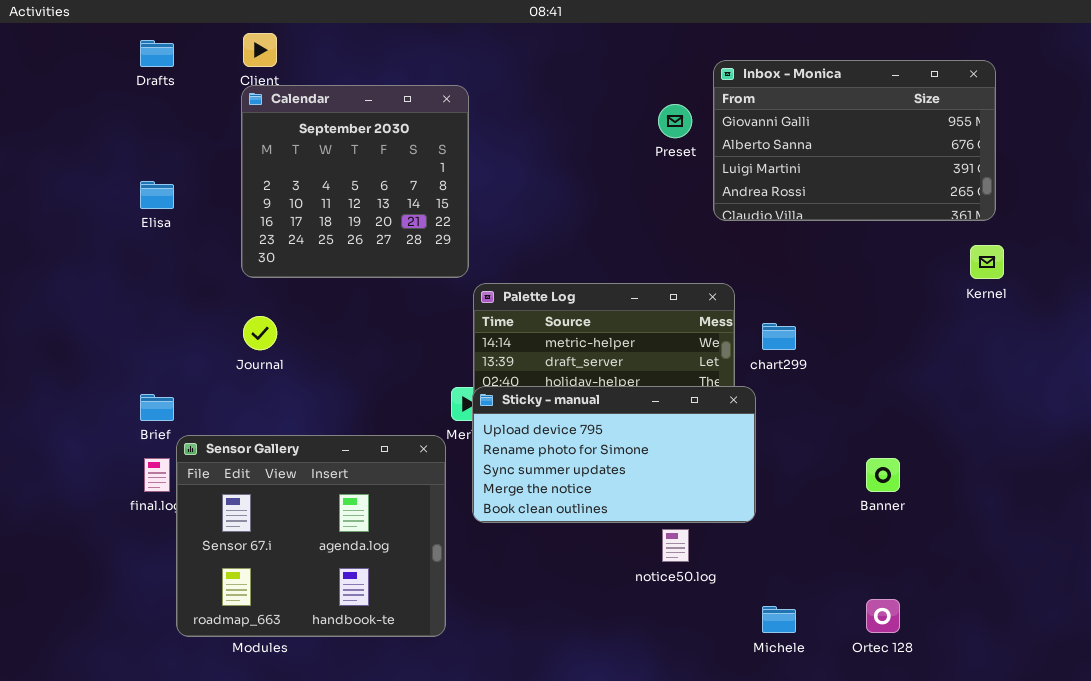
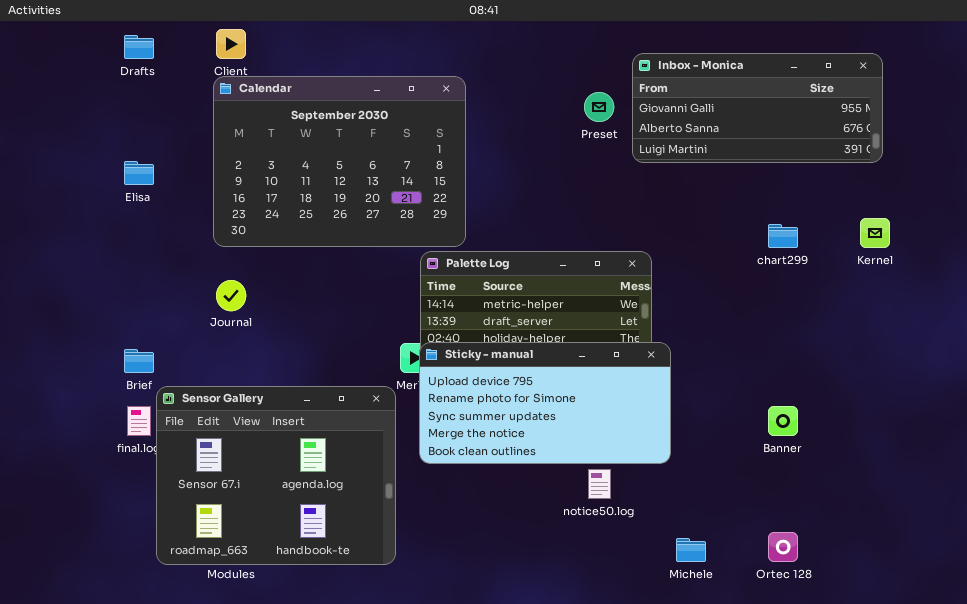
Inbox - Monica: [713,60,996,221] -> [632,53,883,163], resized
Calendar: [241,85,469,278] -> [213,76,466,247], resized
chart299: [762,323,796,350] -> [768,224,798,248], moved

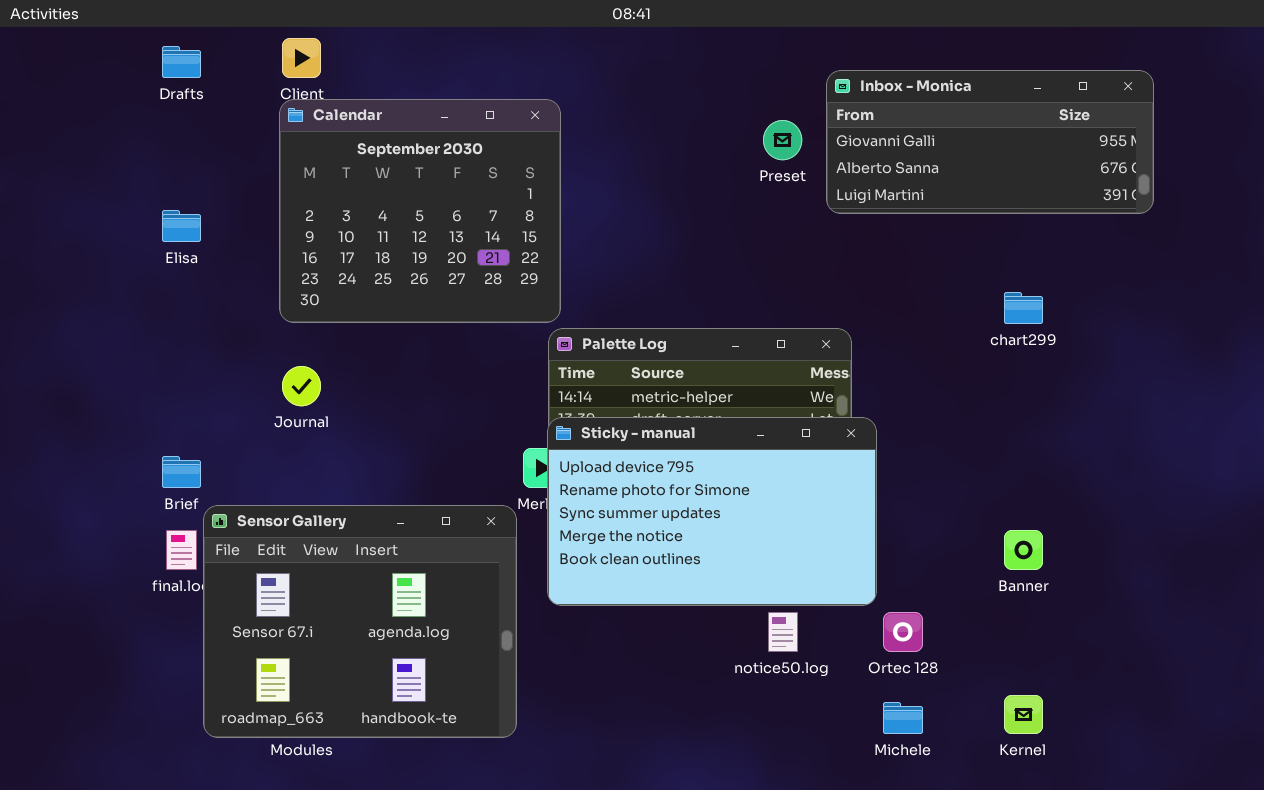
Calendar: [213,76,466,247] -> [279,99,561,323], resized
Kernel: [860,218,890,248] -> [1004,695,1043,734], moved
Sticky - manual: [419,342,671,464] -> [547,417,877,606], resized
Ortec 128: [768,532,798,562] -> [883,612,923,652], moved

